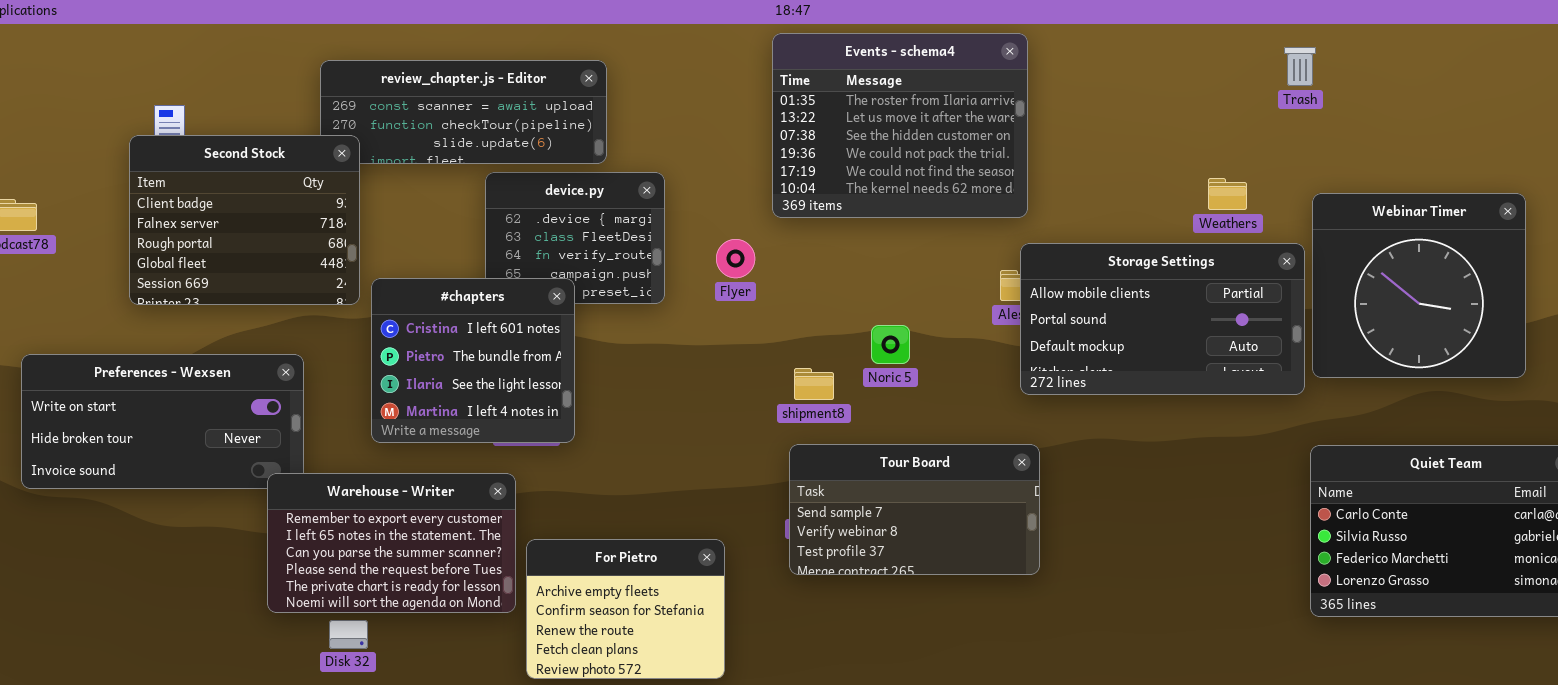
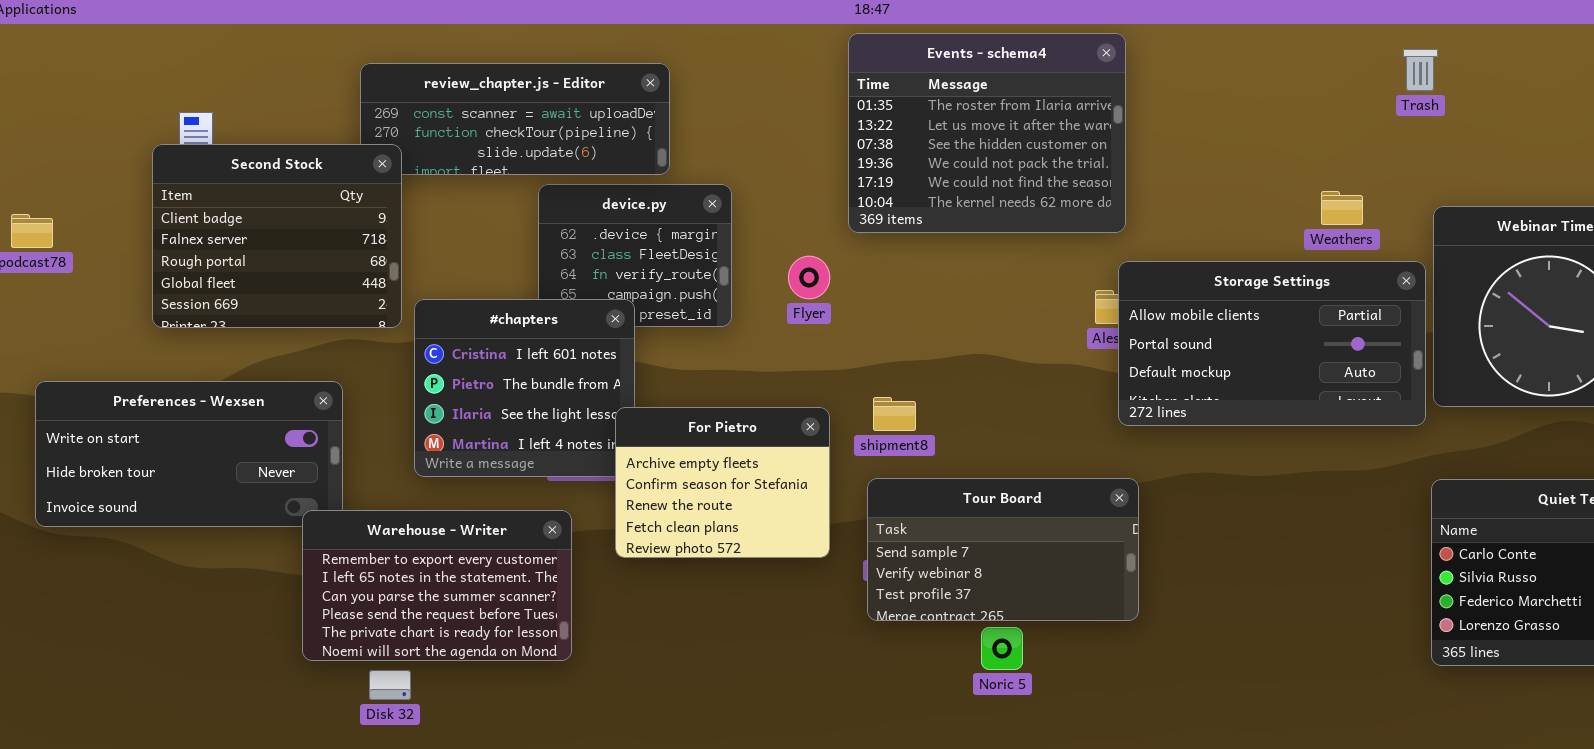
Noric 5: [871,325,910,364] -> [981,627,1023,670], moved
For Pietro: [526,539,725,679] -> [615,407,830,558], moved

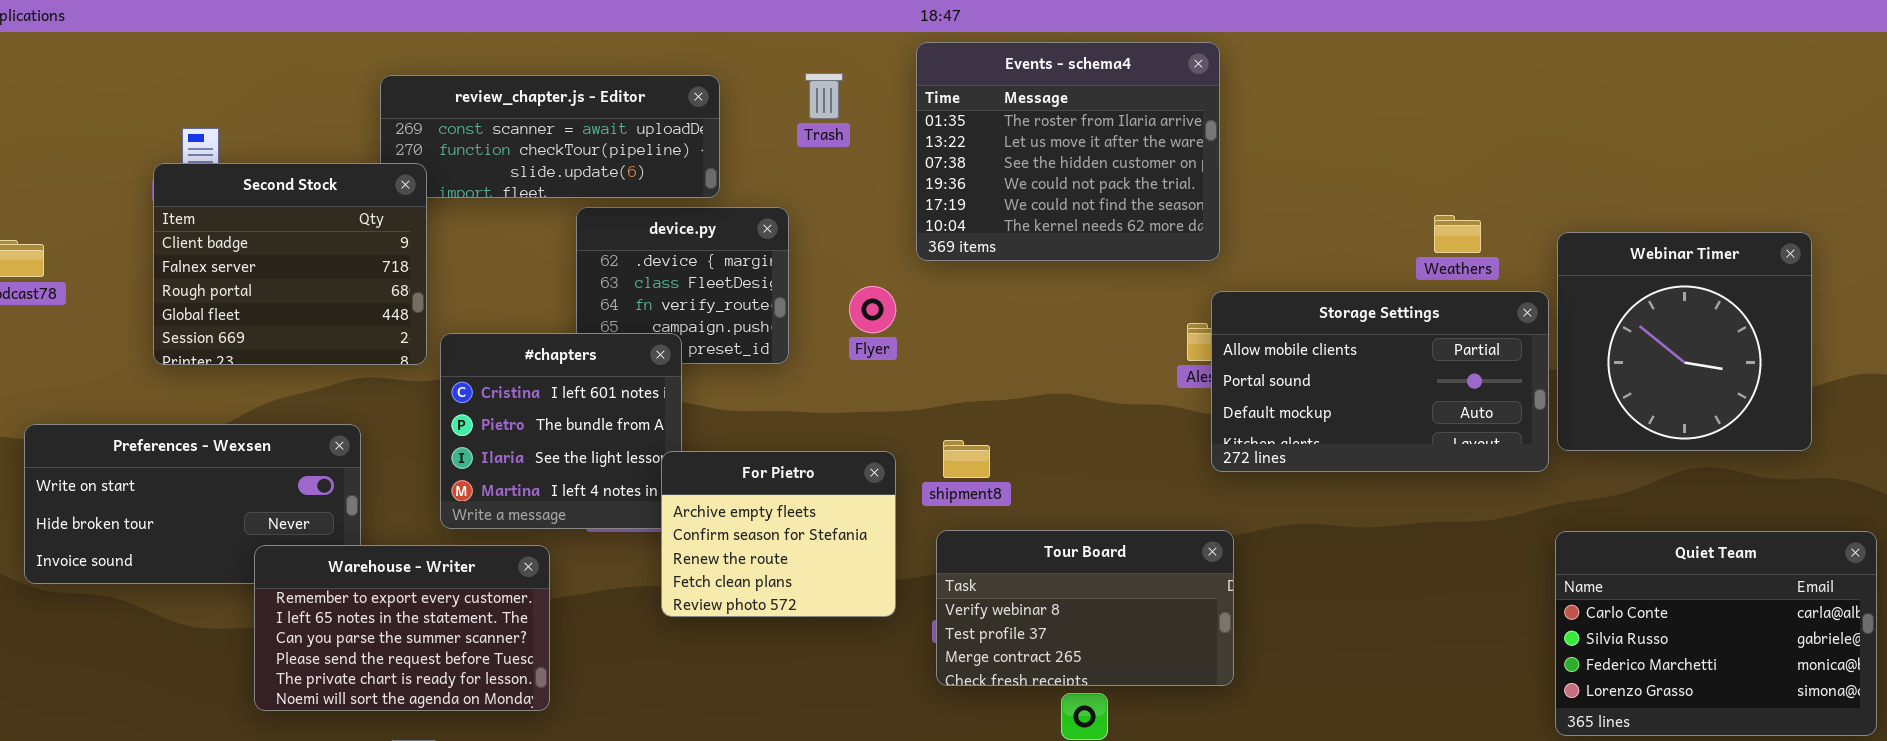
Trash: [1403,49,1438,91] -> [805,73,843,119], moved
Tour Board: [867,478,1139,621] -> [936,530,1234,686], scrolled down 1 row
Warehouse - Writer: [302,510,572,661] -> [254,545,550,711], moved

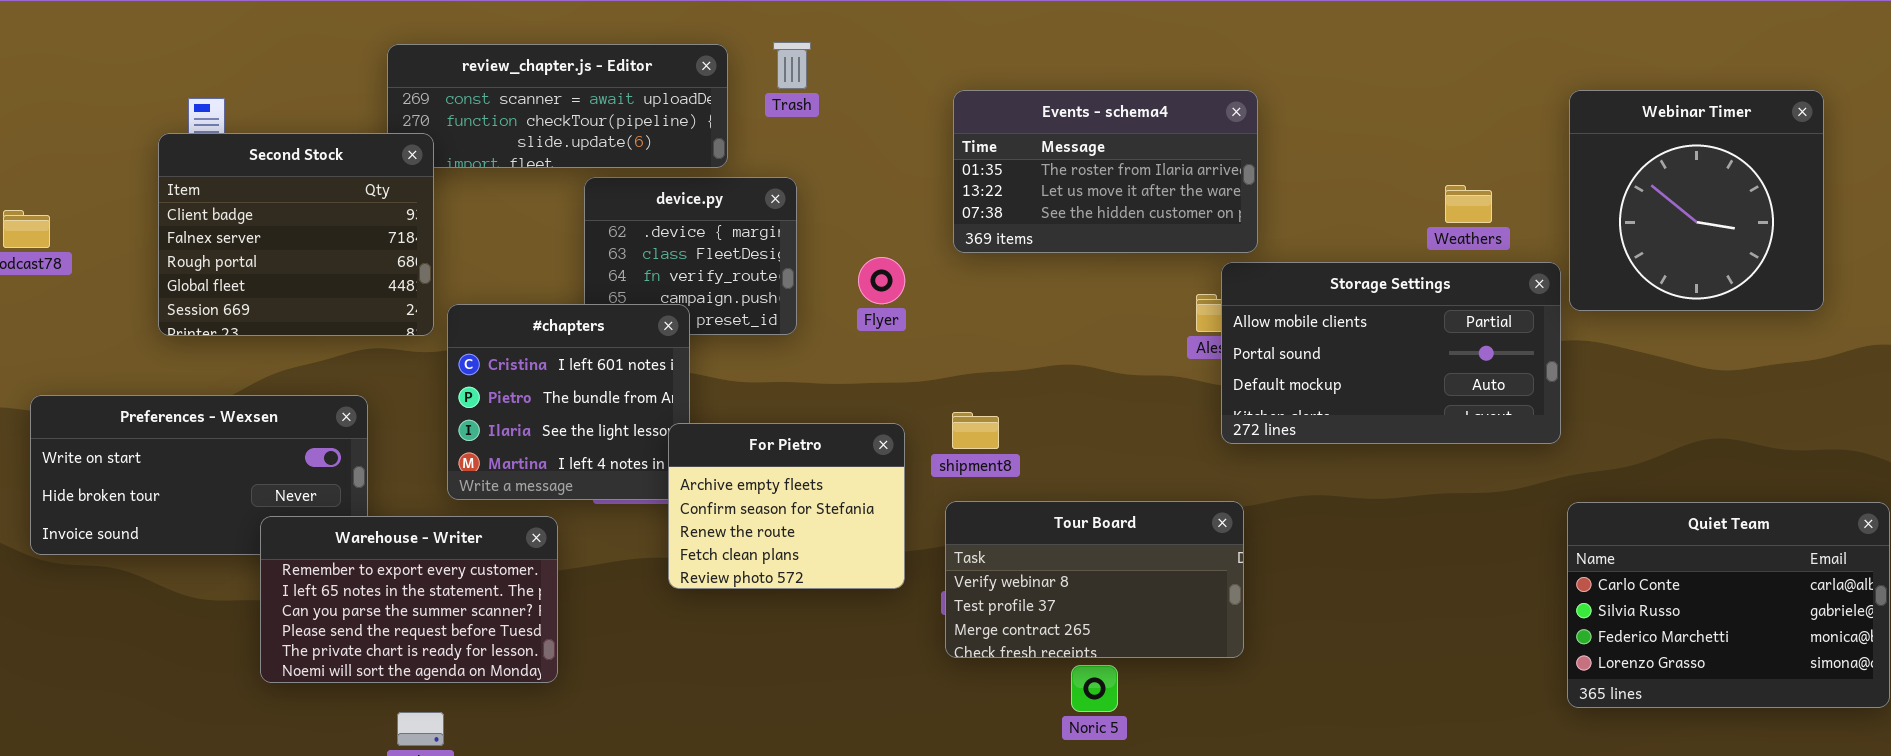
Events - schema4: [916,42,1220,261] -> [953,90,1258,253], moved, resized
Trash: [805,73,843,119] -> [773,42,811,89], moved
Webinar Timer: [1557,232,1812,451] -> [1569,90,1824,311], moved

